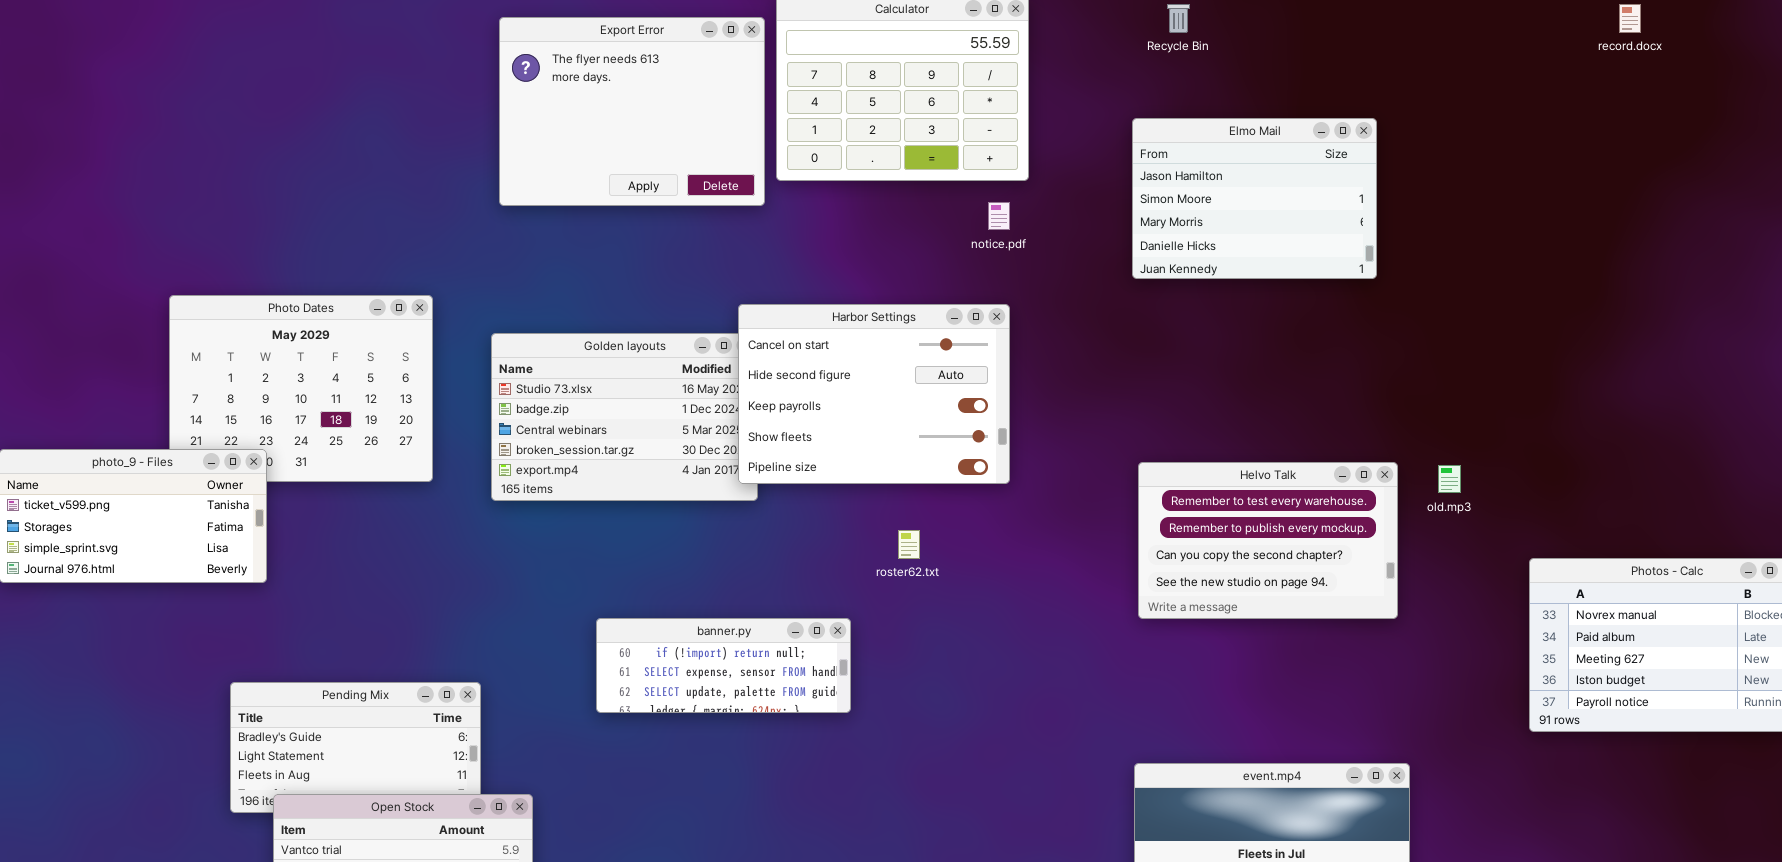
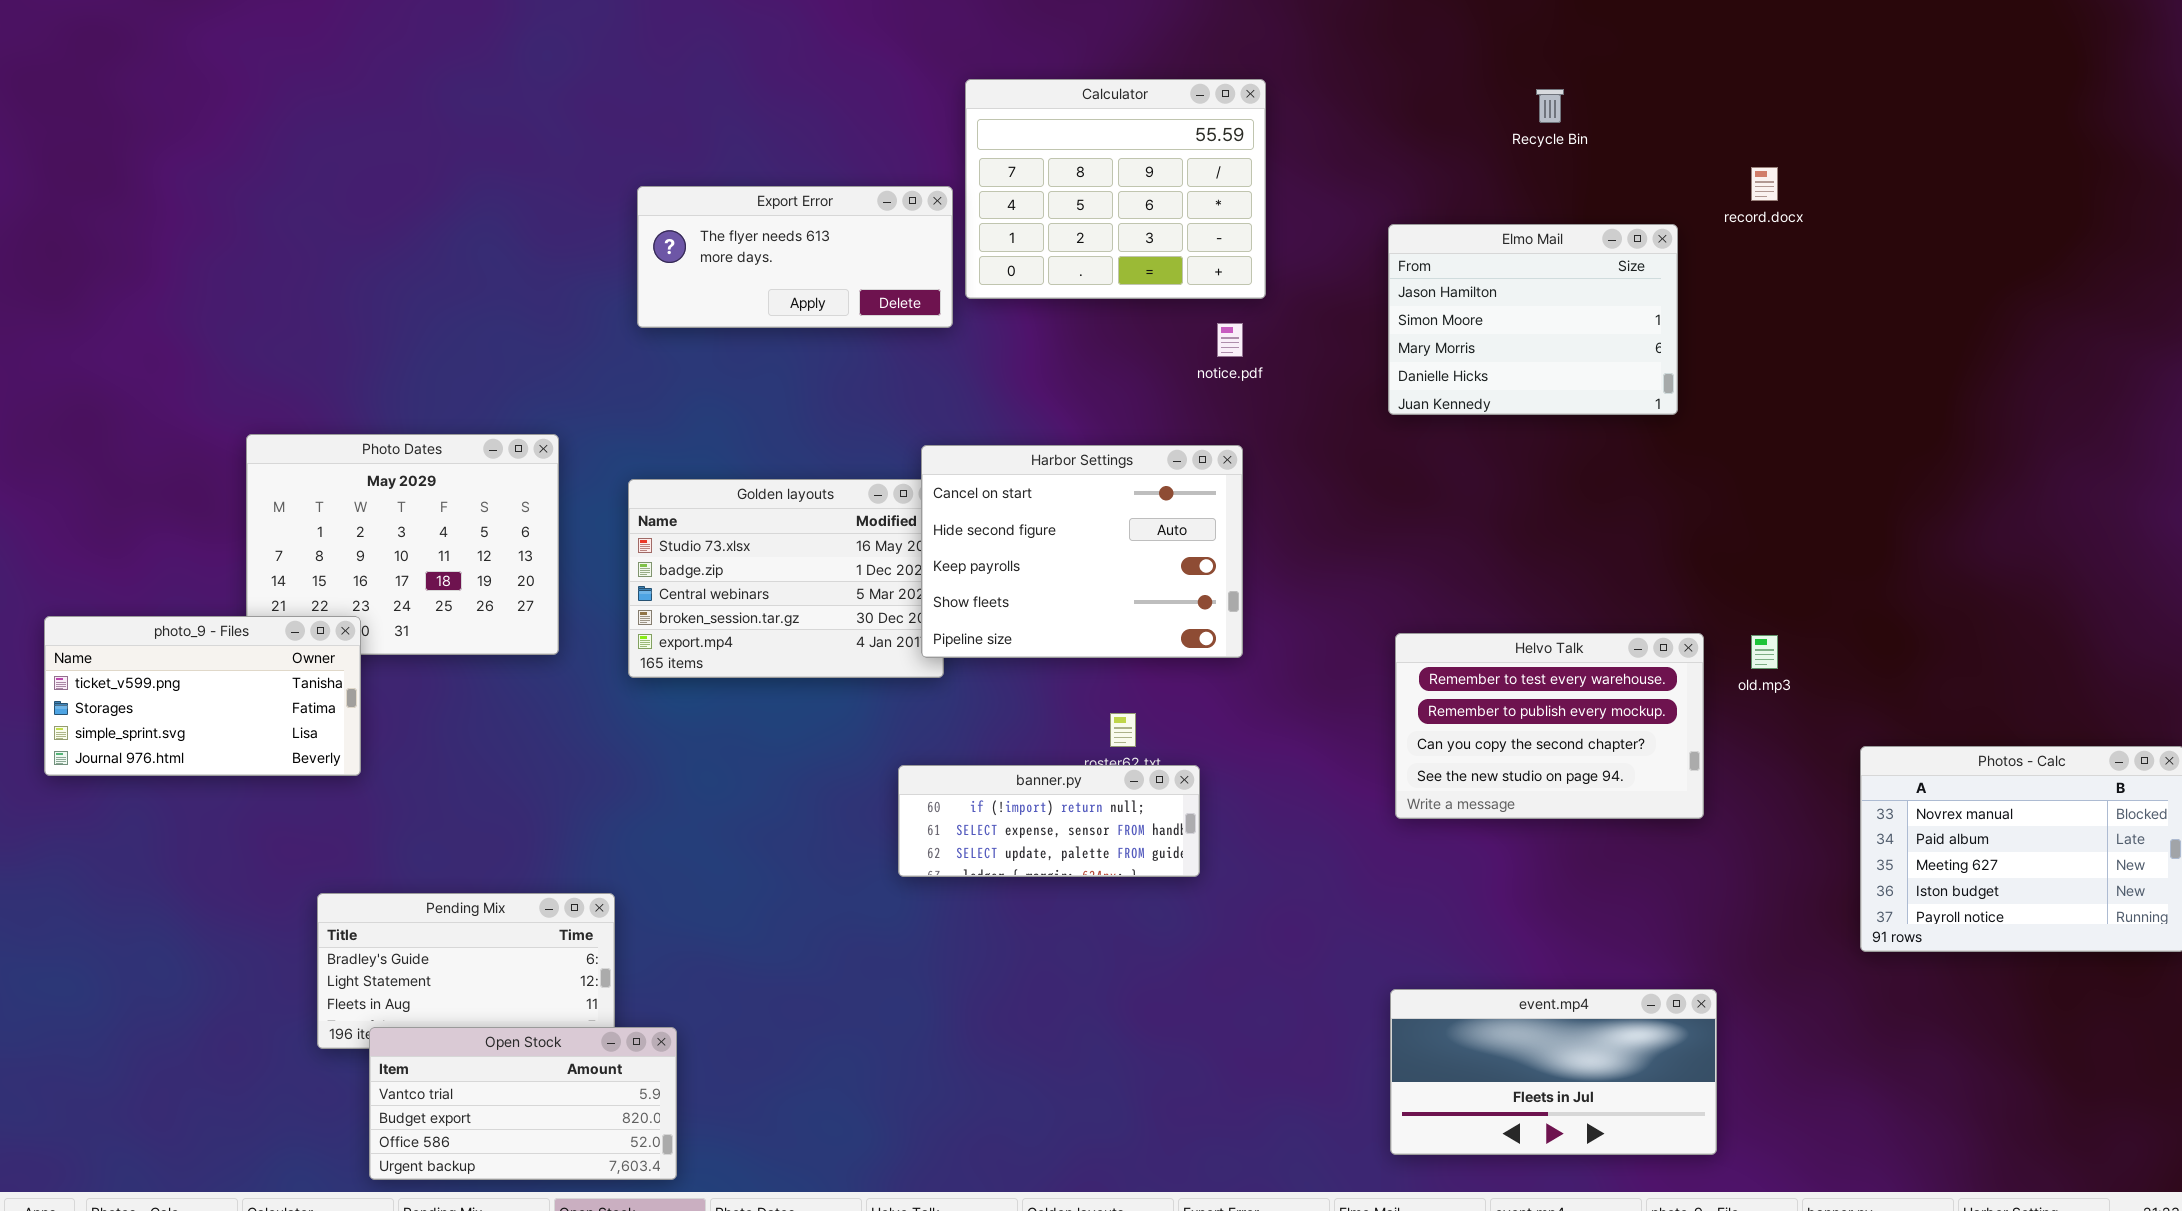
Recycle Bin: [1167,4,1190,33] -> [1536,89,1564,123], moved
record.docx: [1619,4,1641,33] -> [1751,167,1778,201], moved
Export Error: [499,17,765,206] -> [637,186,953,328], resized
banner.py: [596,618,851,713] -> [898,765,1200,877], moved

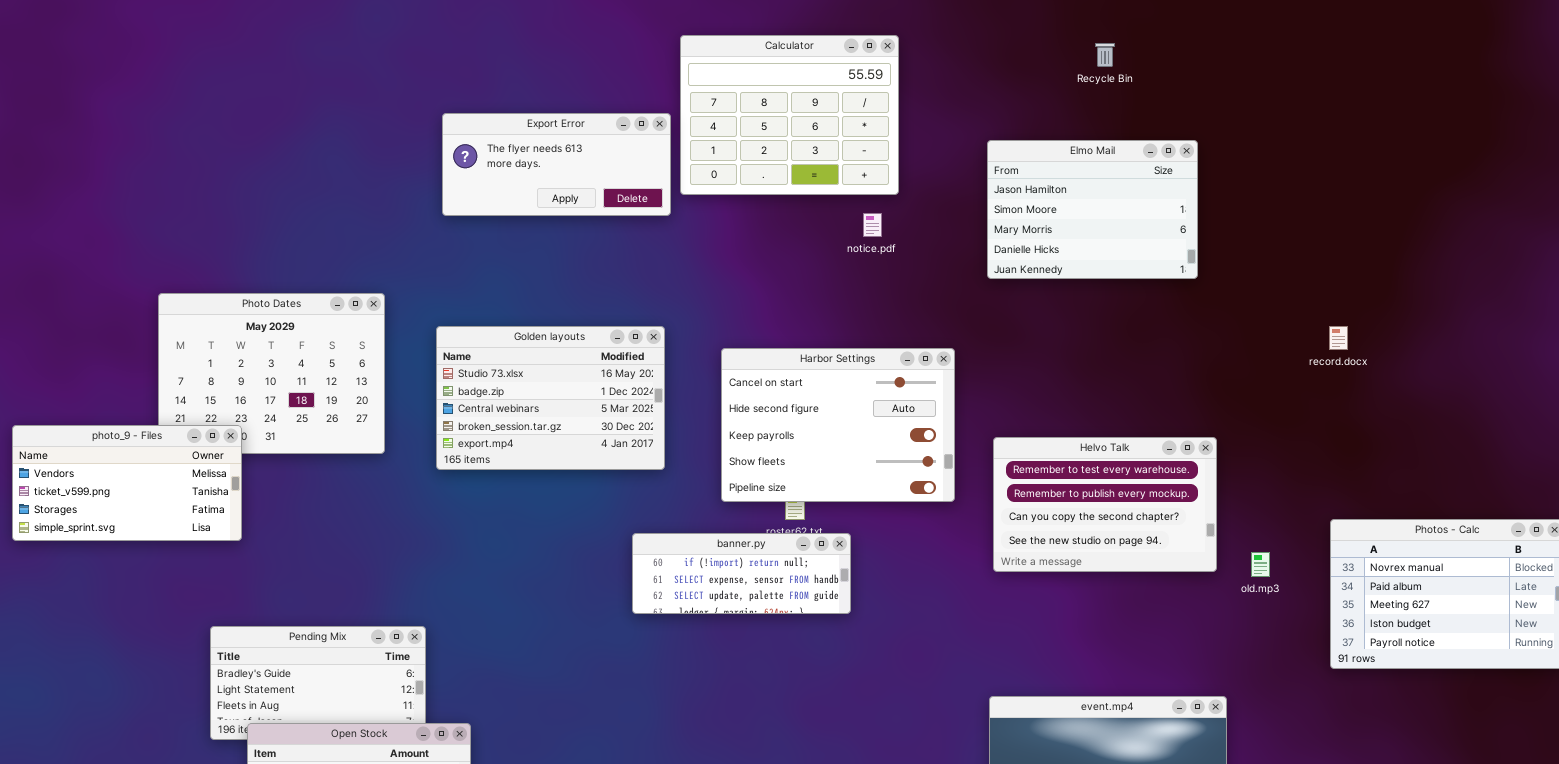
record.docx: [1751,167,1778,201] -> [1329,326,1348,350], moved
Harbor Settings: [921,445,1243,658] -> [721,348,955,502], moved
photo_9 - Files: [44,616,361,776] -> [12,425,242,541], scrolled up 1 row
old.mp3: [1751,635,1778,669] -> [1251,552,1270,577], moved

